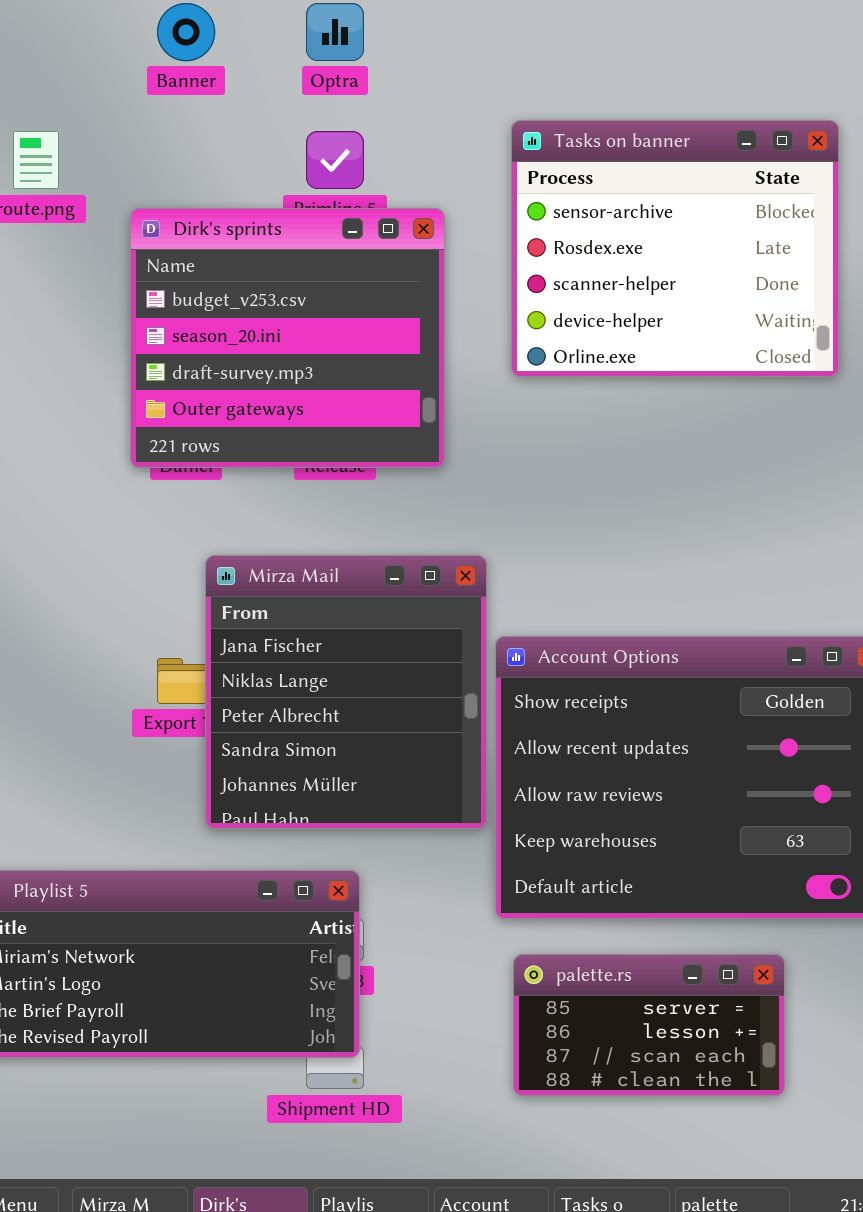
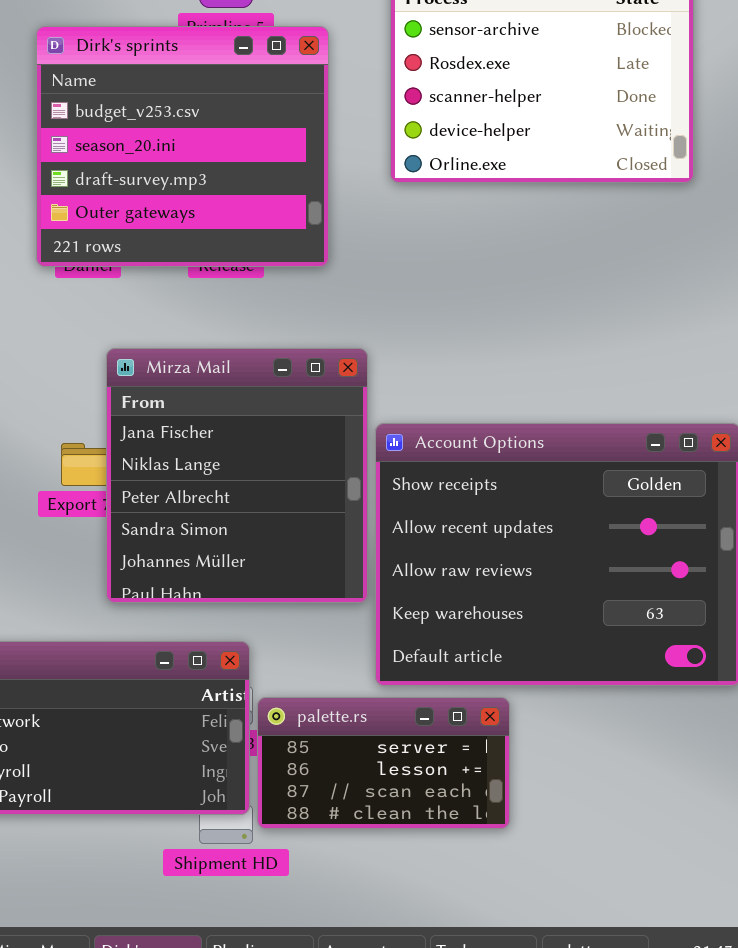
palette.rs: [513,954,785,1096] -> [257,697,510,829], moved

